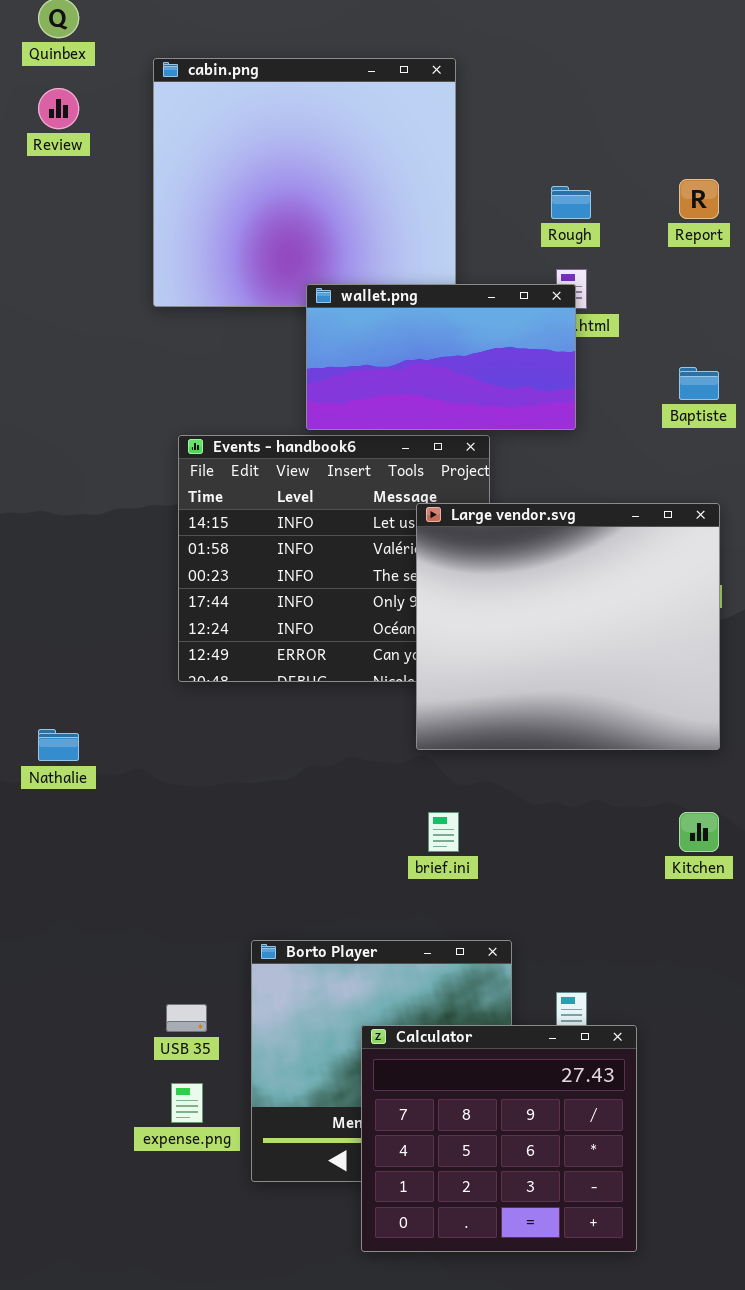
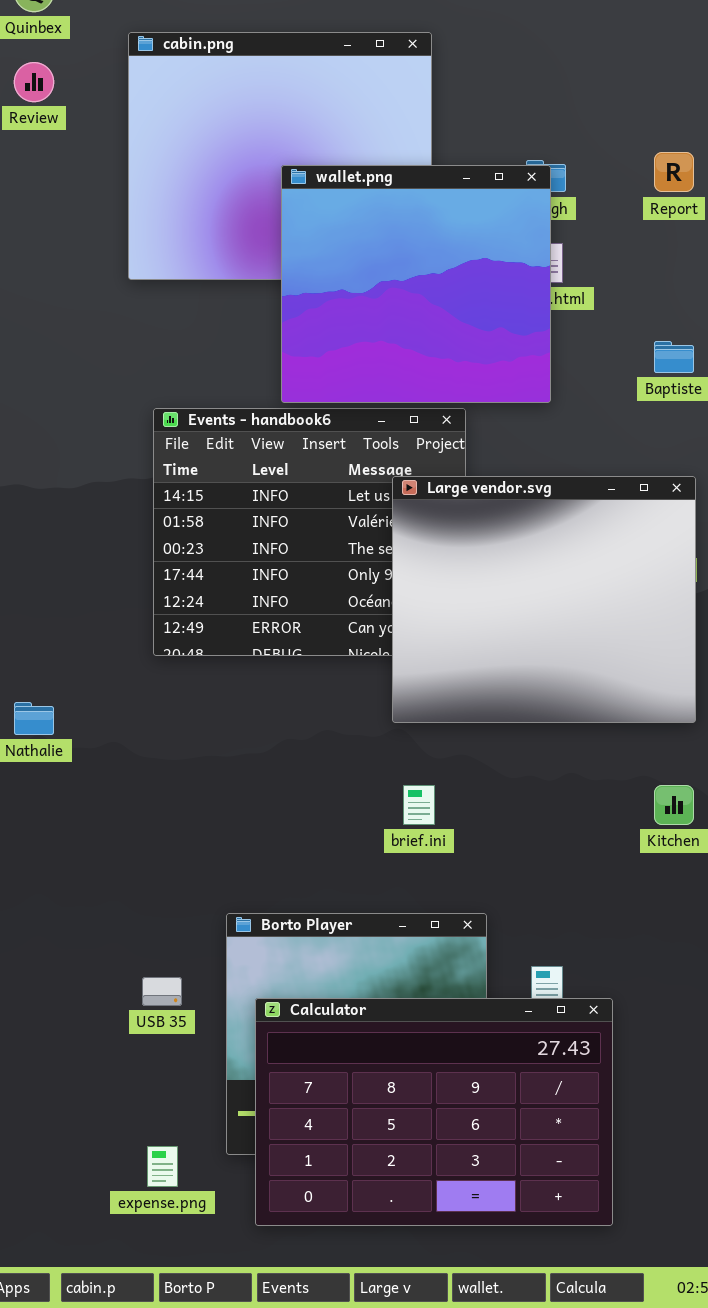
wallet.png: [306,284,576,430] -> [281,165,551,403], resized
Calculator: [361,1025,637,1252] -> [255,998,613,1226], resized
expense.png: [171,1083,203,1123] -> [147,1146,178,1187], moved

